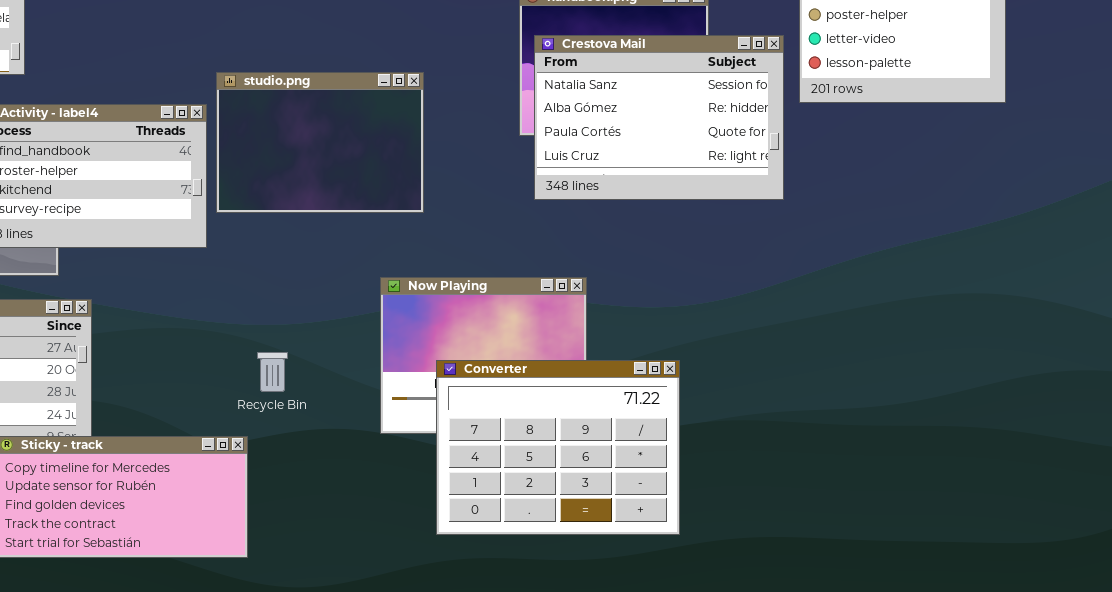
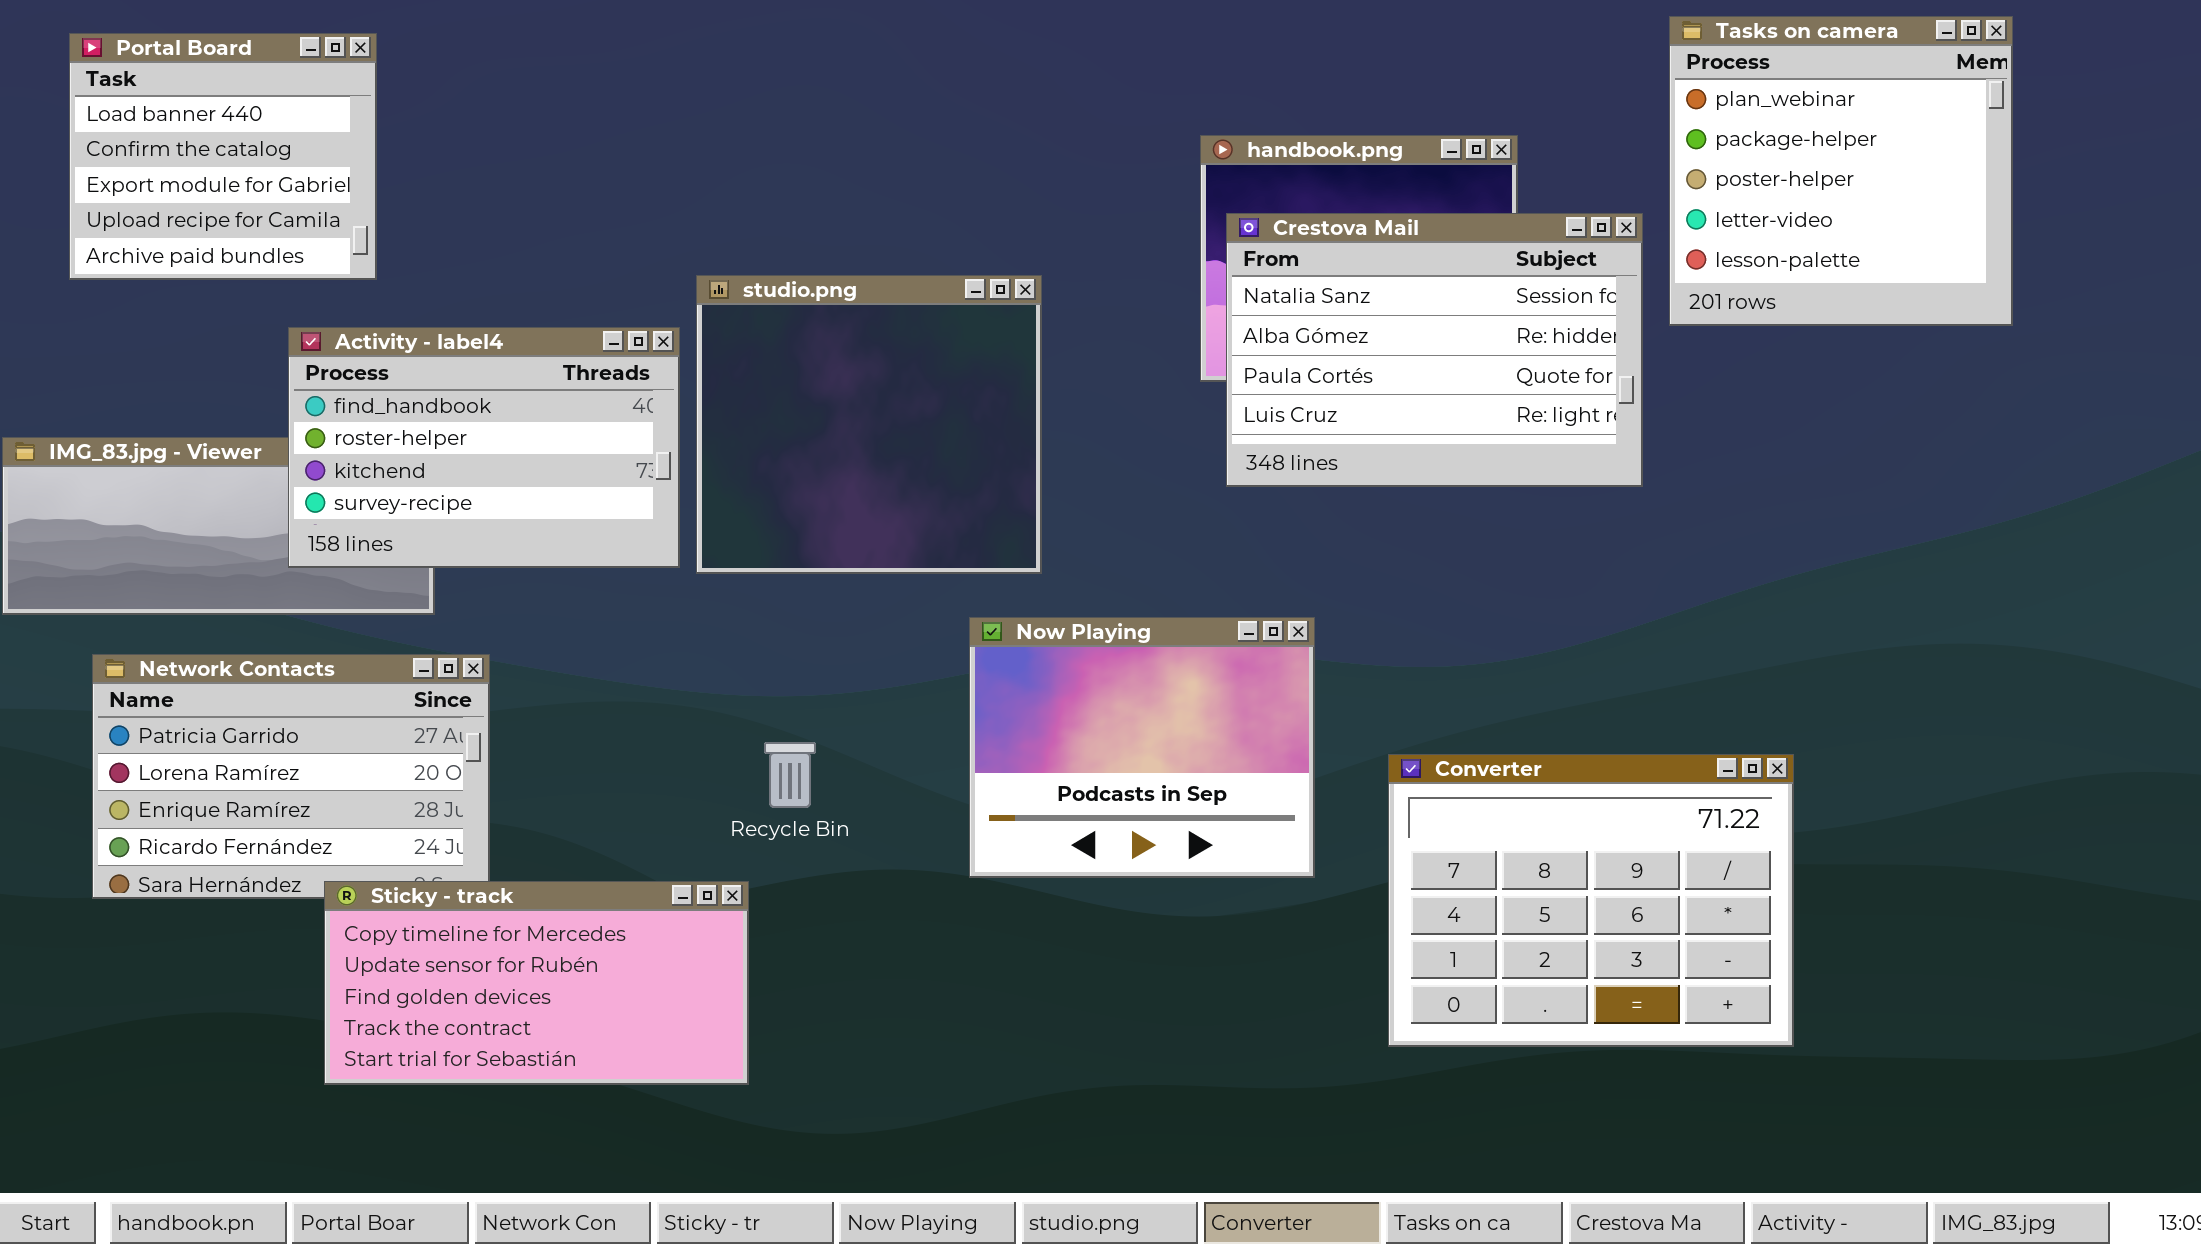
studio.png: [216,72,424,213] -> [696,275,1042,574], resized
Converter: [436,360,680,535] -> [1388,754,1794,1047], moved

